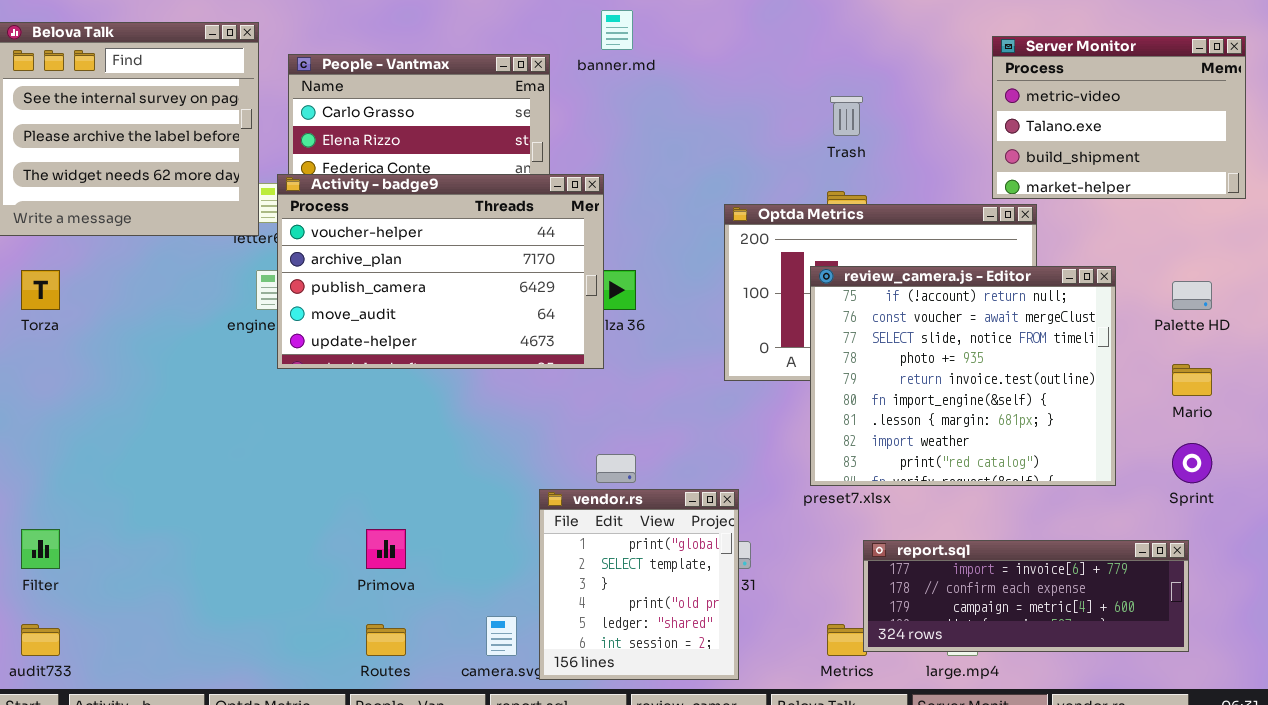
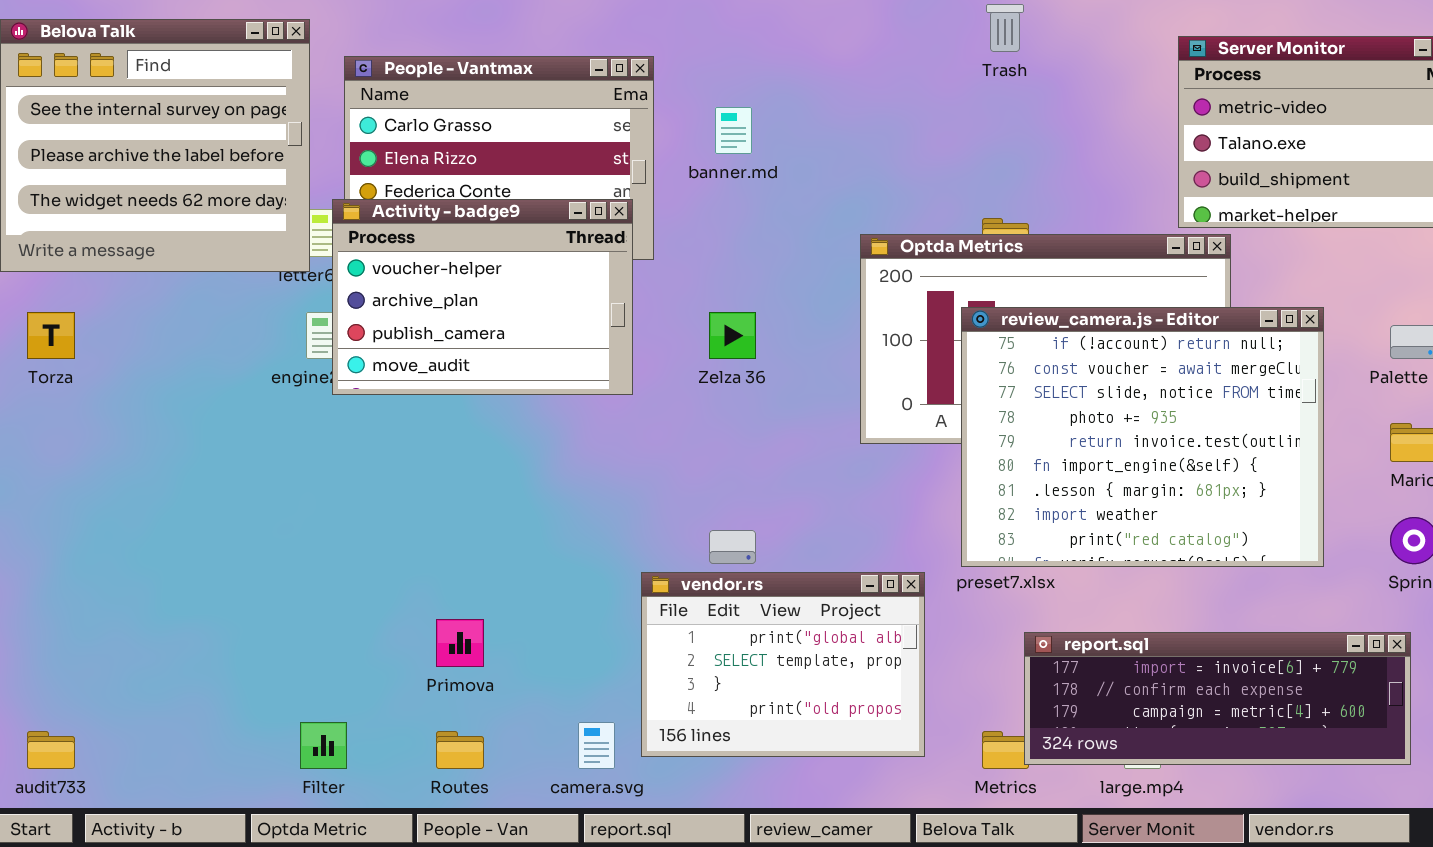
banner.md: [601,10,633,50] -> [715,107,752,154], moved
Trash: [830,96,863,136] -> [986,4,1024,52], moved
Activity - badge9: [277,174,604,369] -> [332,199,633,395], resized
vendor.rs: [539,489,739,680] -> [641,572,925,757], resized
Filter: [21,529,60,569] -> [300,722,347,769], moved

